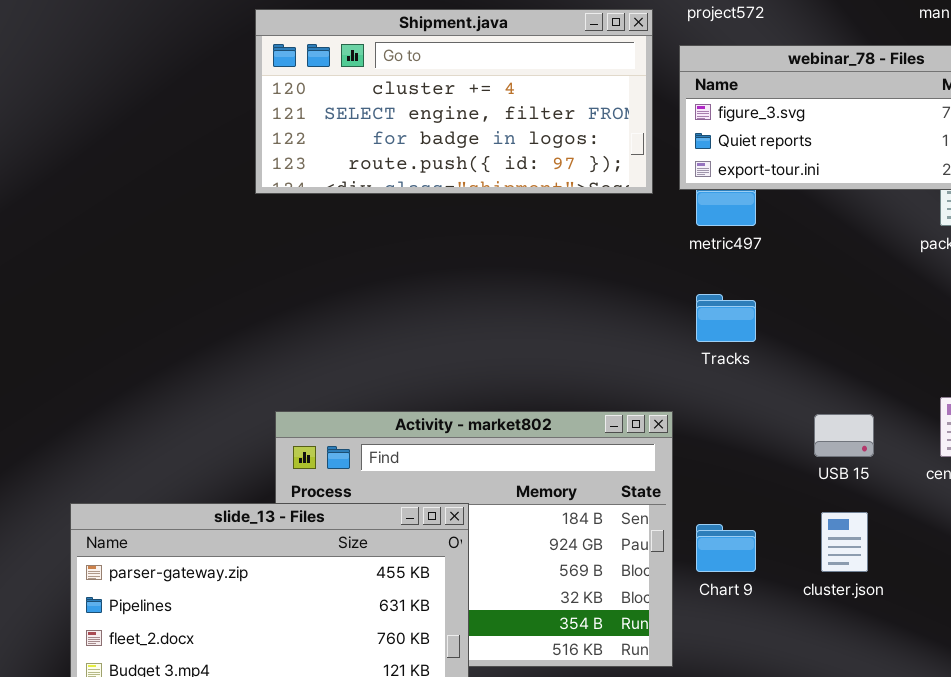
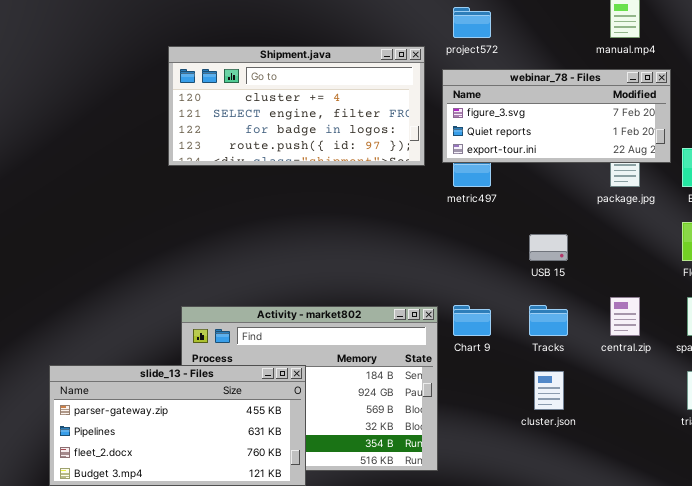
Tracks: [696,294,756,342] -> [529,305,568,336], moved
USB 15: [814,414,874,457] -> [529,234,568,261], moved
Chart 9: [696,524,756,572] -> [453,305,491,336], moved

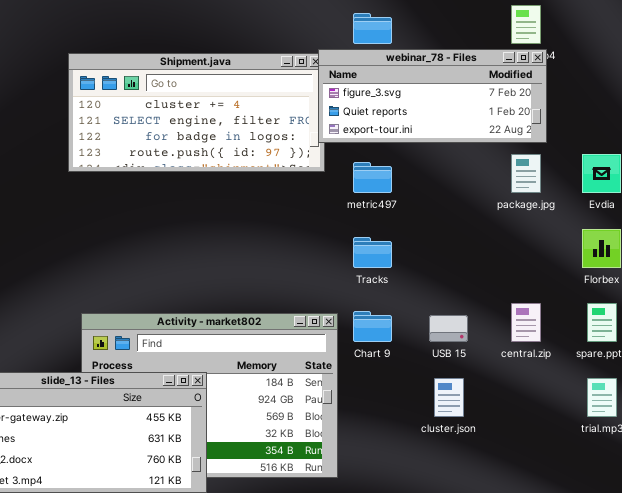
webinar_78 - Files: [442,69,671,163] -> [318,49,547,143], moved
USB 15: [529,234,568,261] -> [429,315,468,342], moved
Tracks: [529,305,568,336] -> [353,237,392,268], moved

